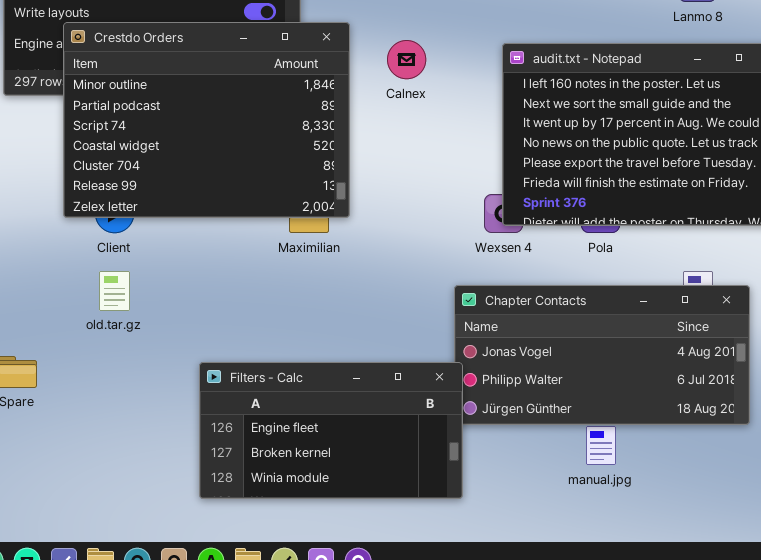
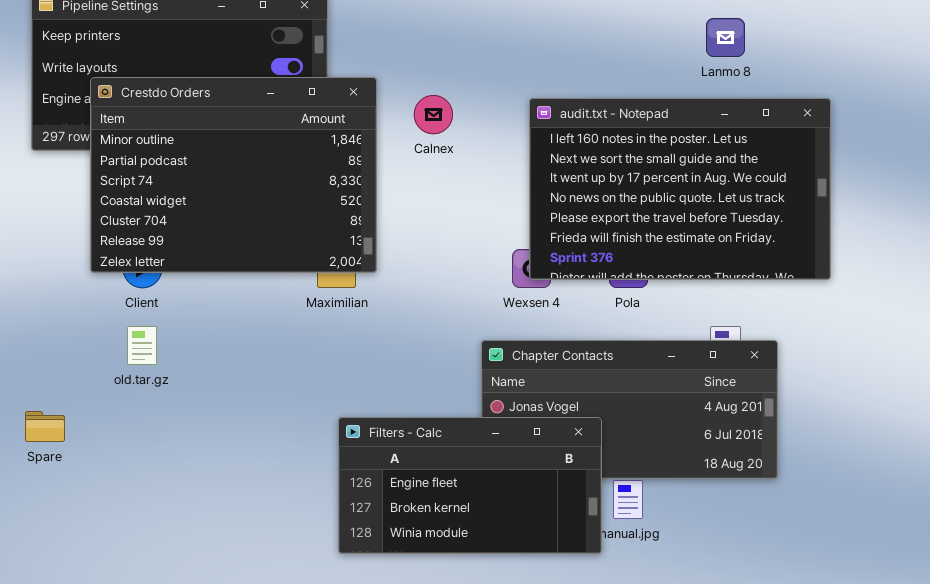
Filters - Calc: [199,362,463,499] -> [338,417,602,554], moved

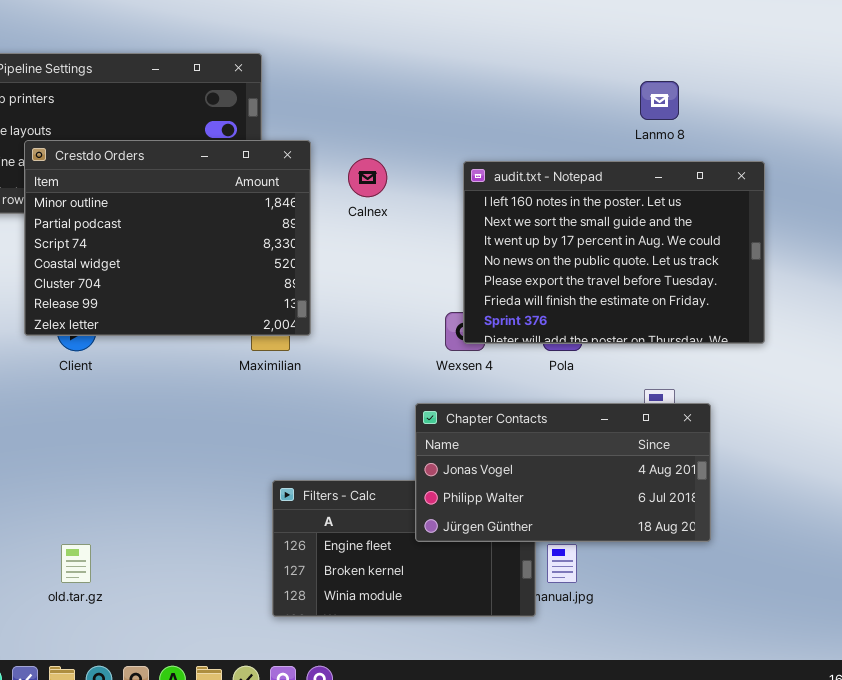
old.tar.gz: [127,326,157,365] -> [61,544,91,583], moved
Chapter Contacts: [481,340,778,479] -> [415,403,711,542], raised

